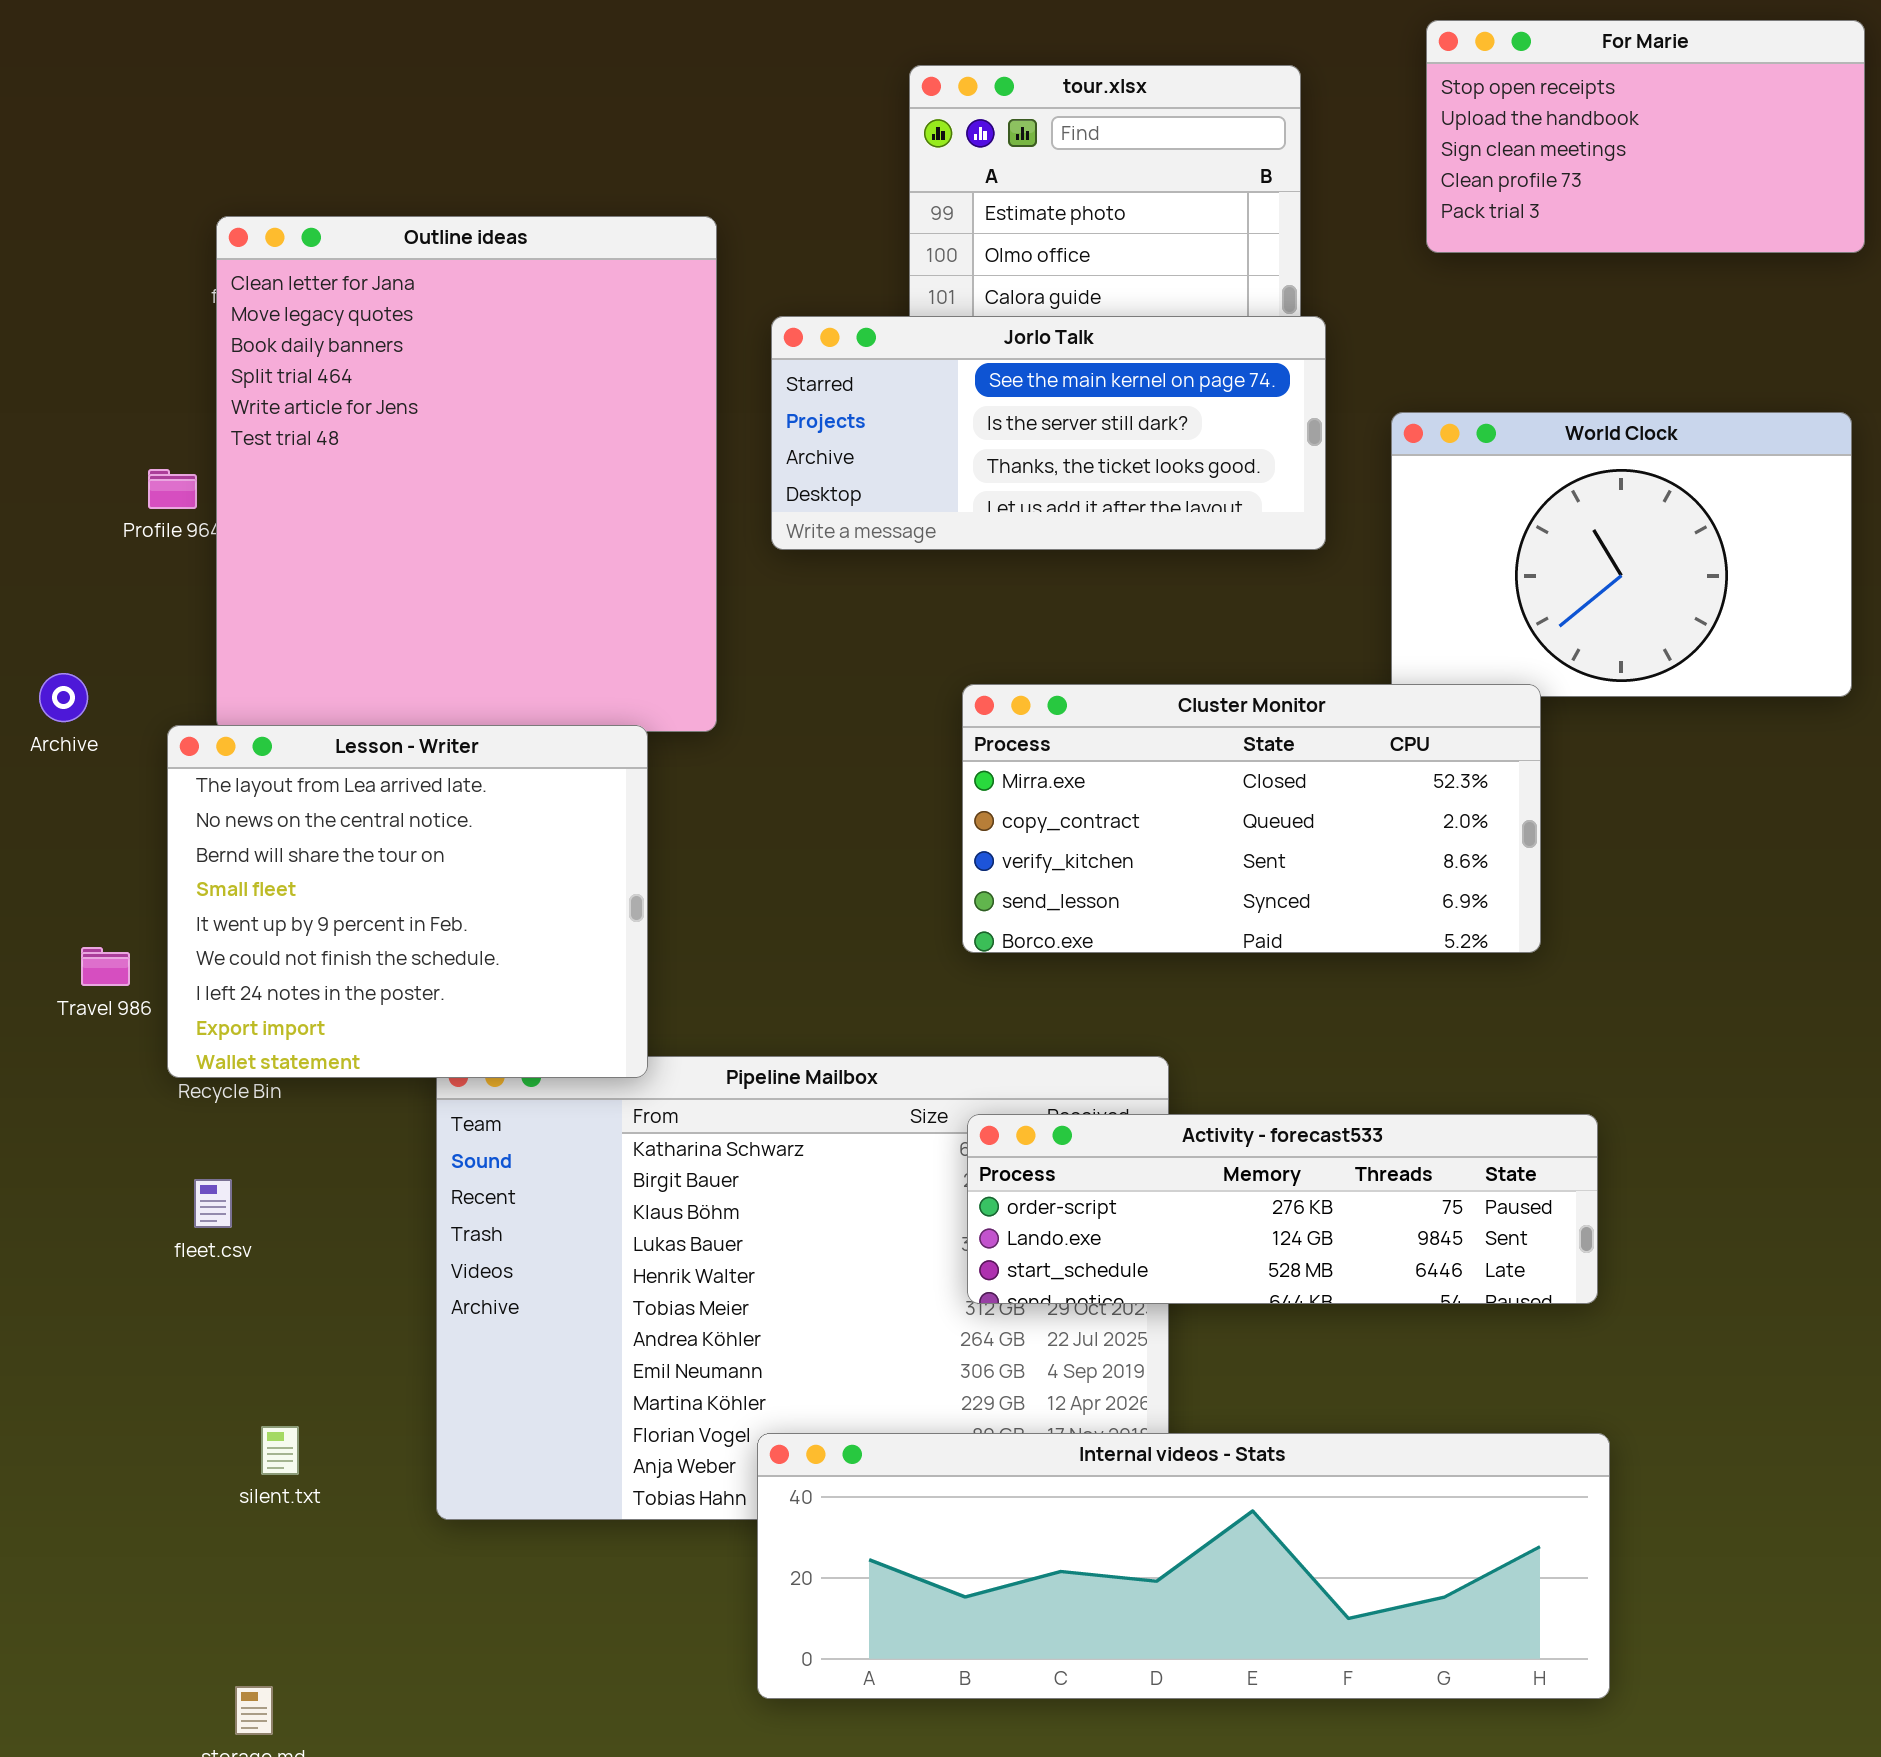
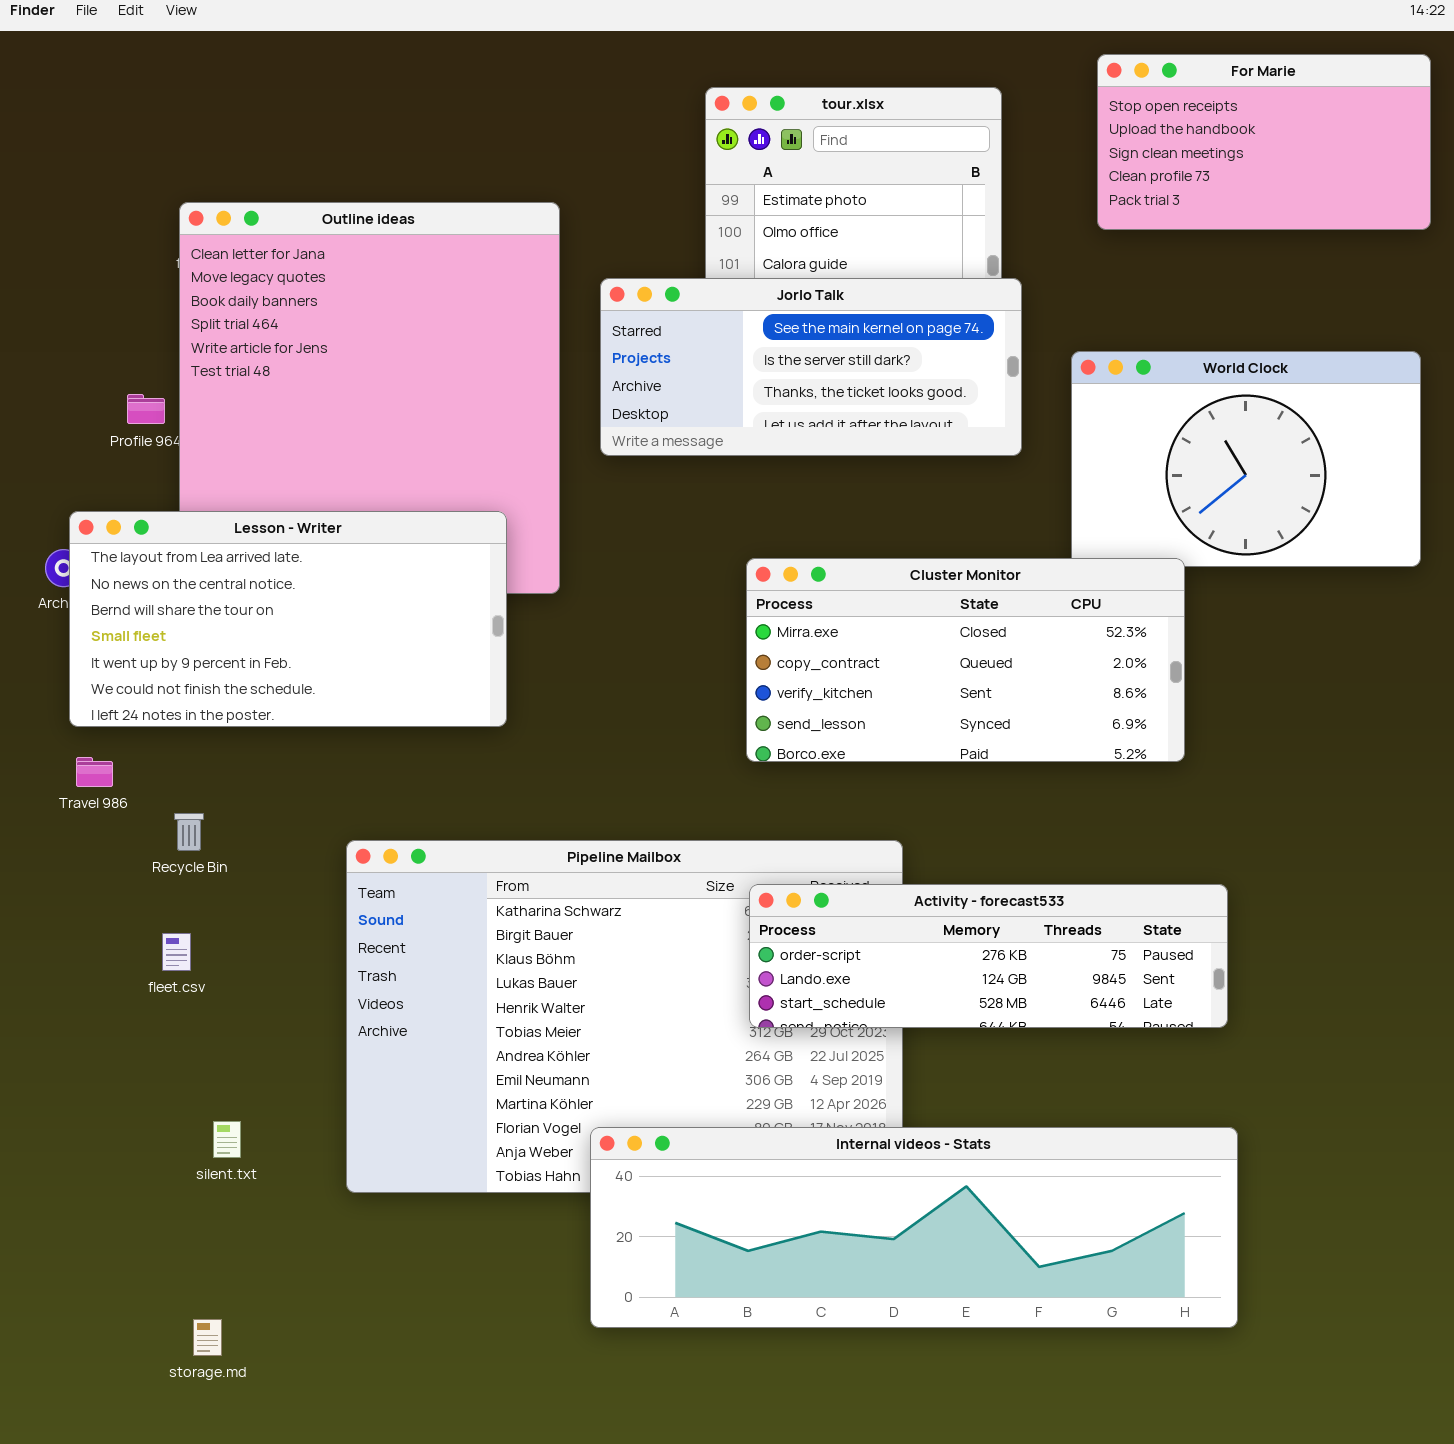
Lesson - Writer: [167,725,648,1078] -> [69,511,507,727], moved, resized

